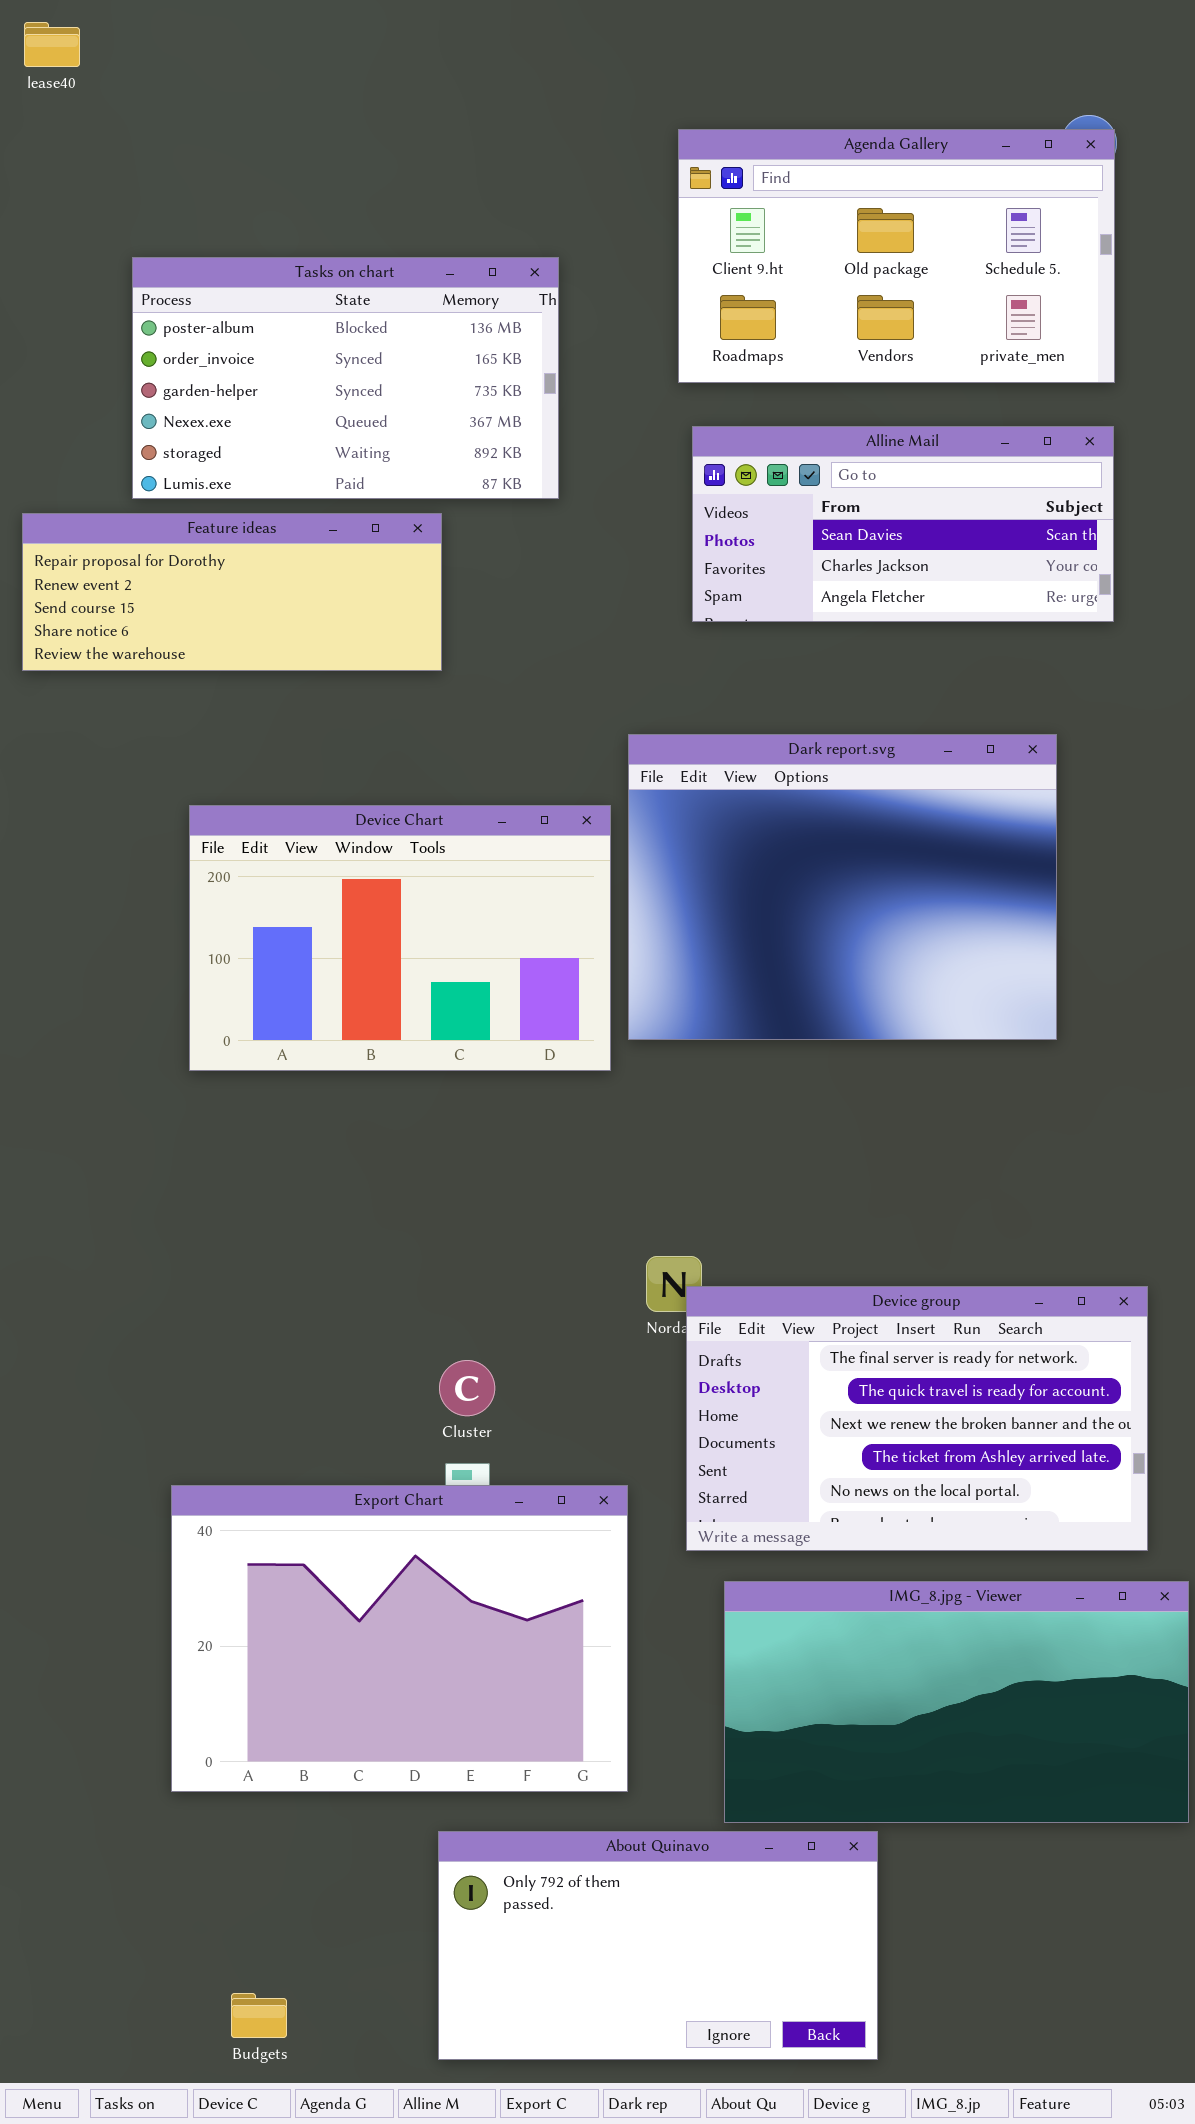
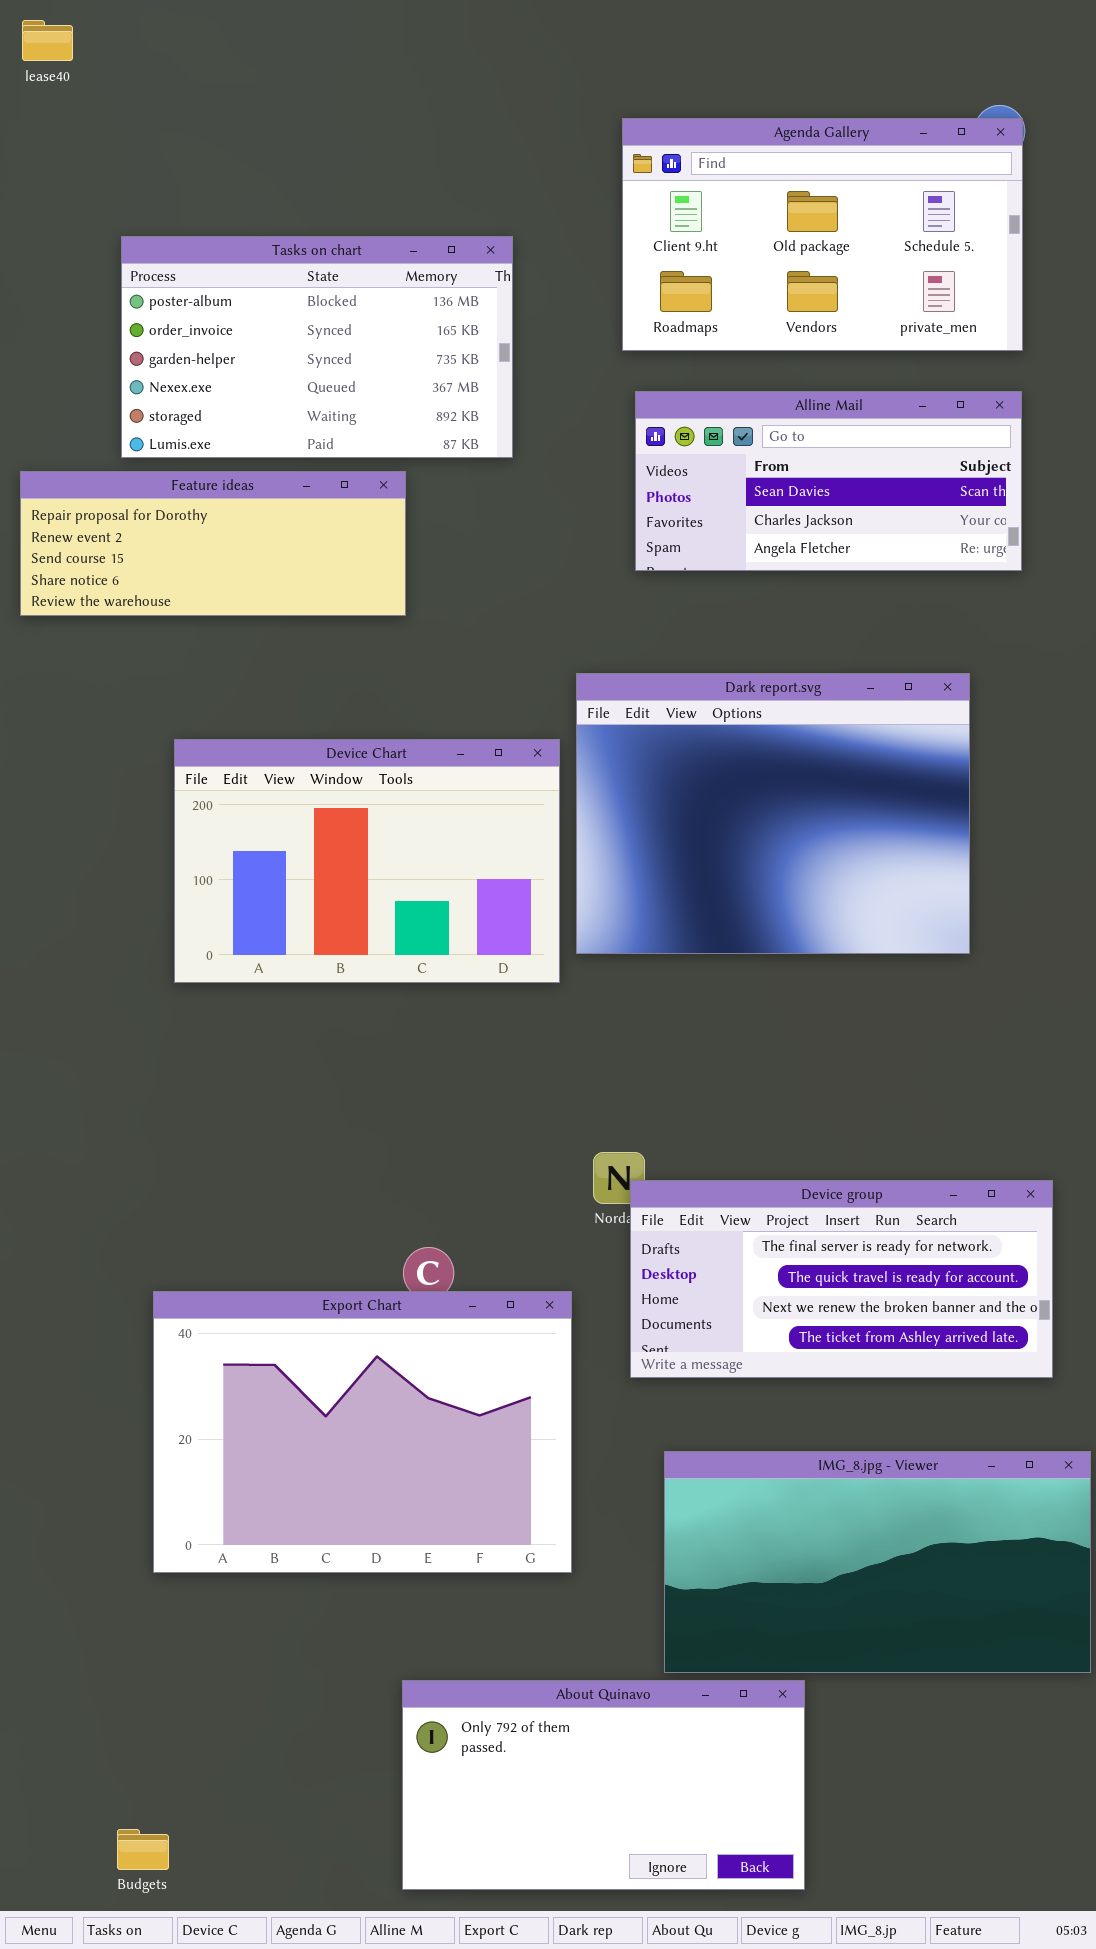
Device group: [686,1286,1148,1551] -> [630,1180,1053,1378], resized
Export Chart: [171,1485,628,1792] -> [153,1291,572,1573], moved
Budgets: [231,1993,287,2038] -> [117,1829,169,1870], moved

